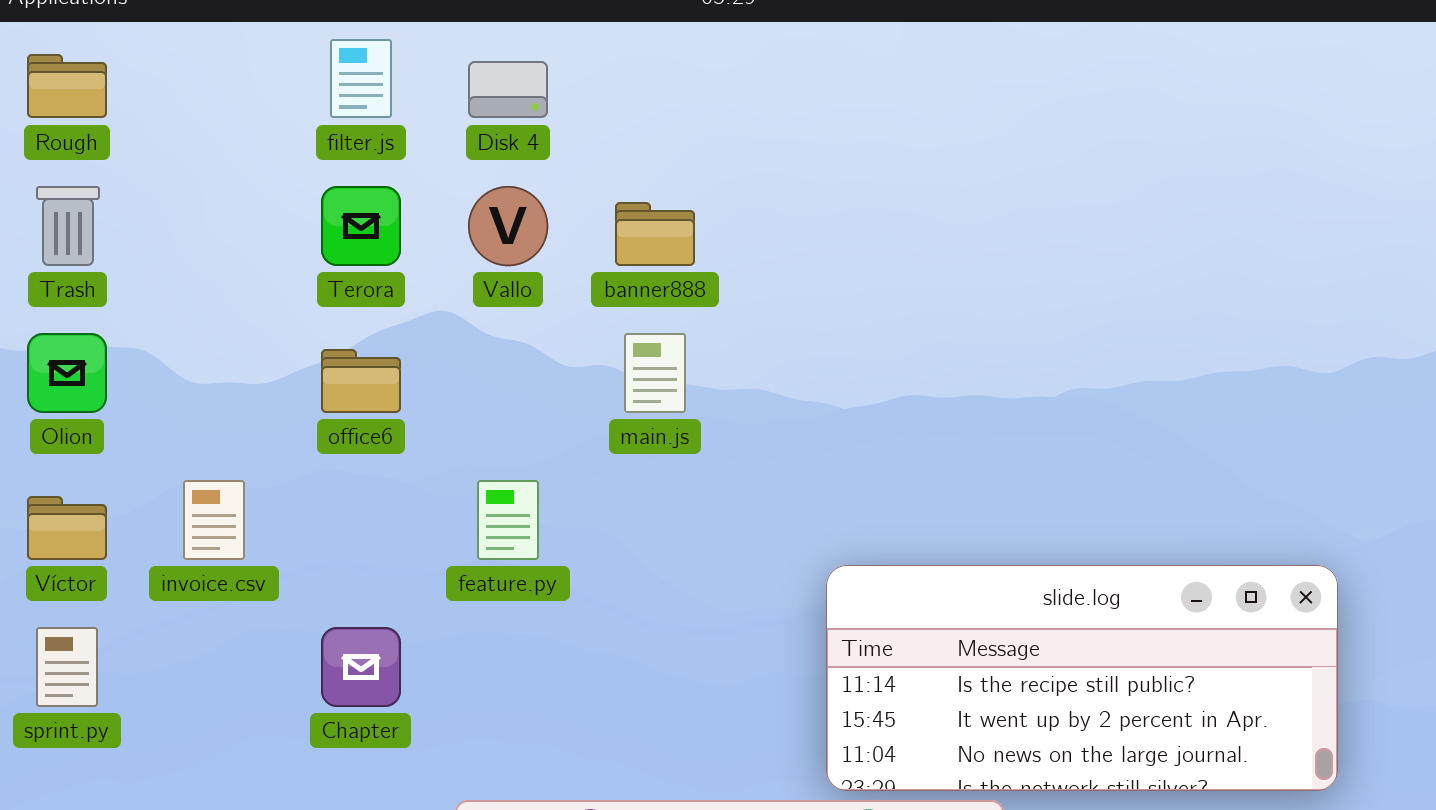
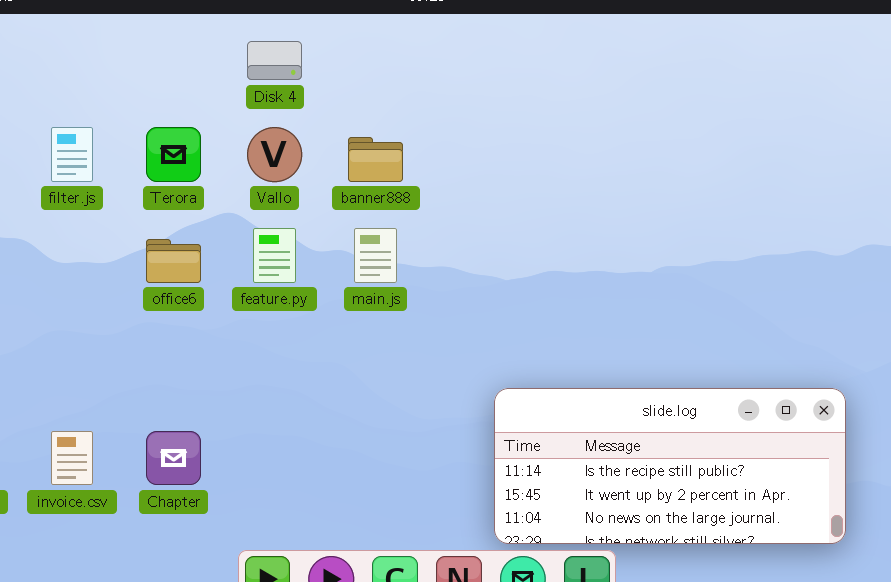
filter.js: [330,39,392,118] -> [51,127,93,182], moved
invoice.csv: [183,480,245,560] -> [51,431,93,485], moved
feature.py: [477,480,539,560] -> [253,228,296,283], moved

